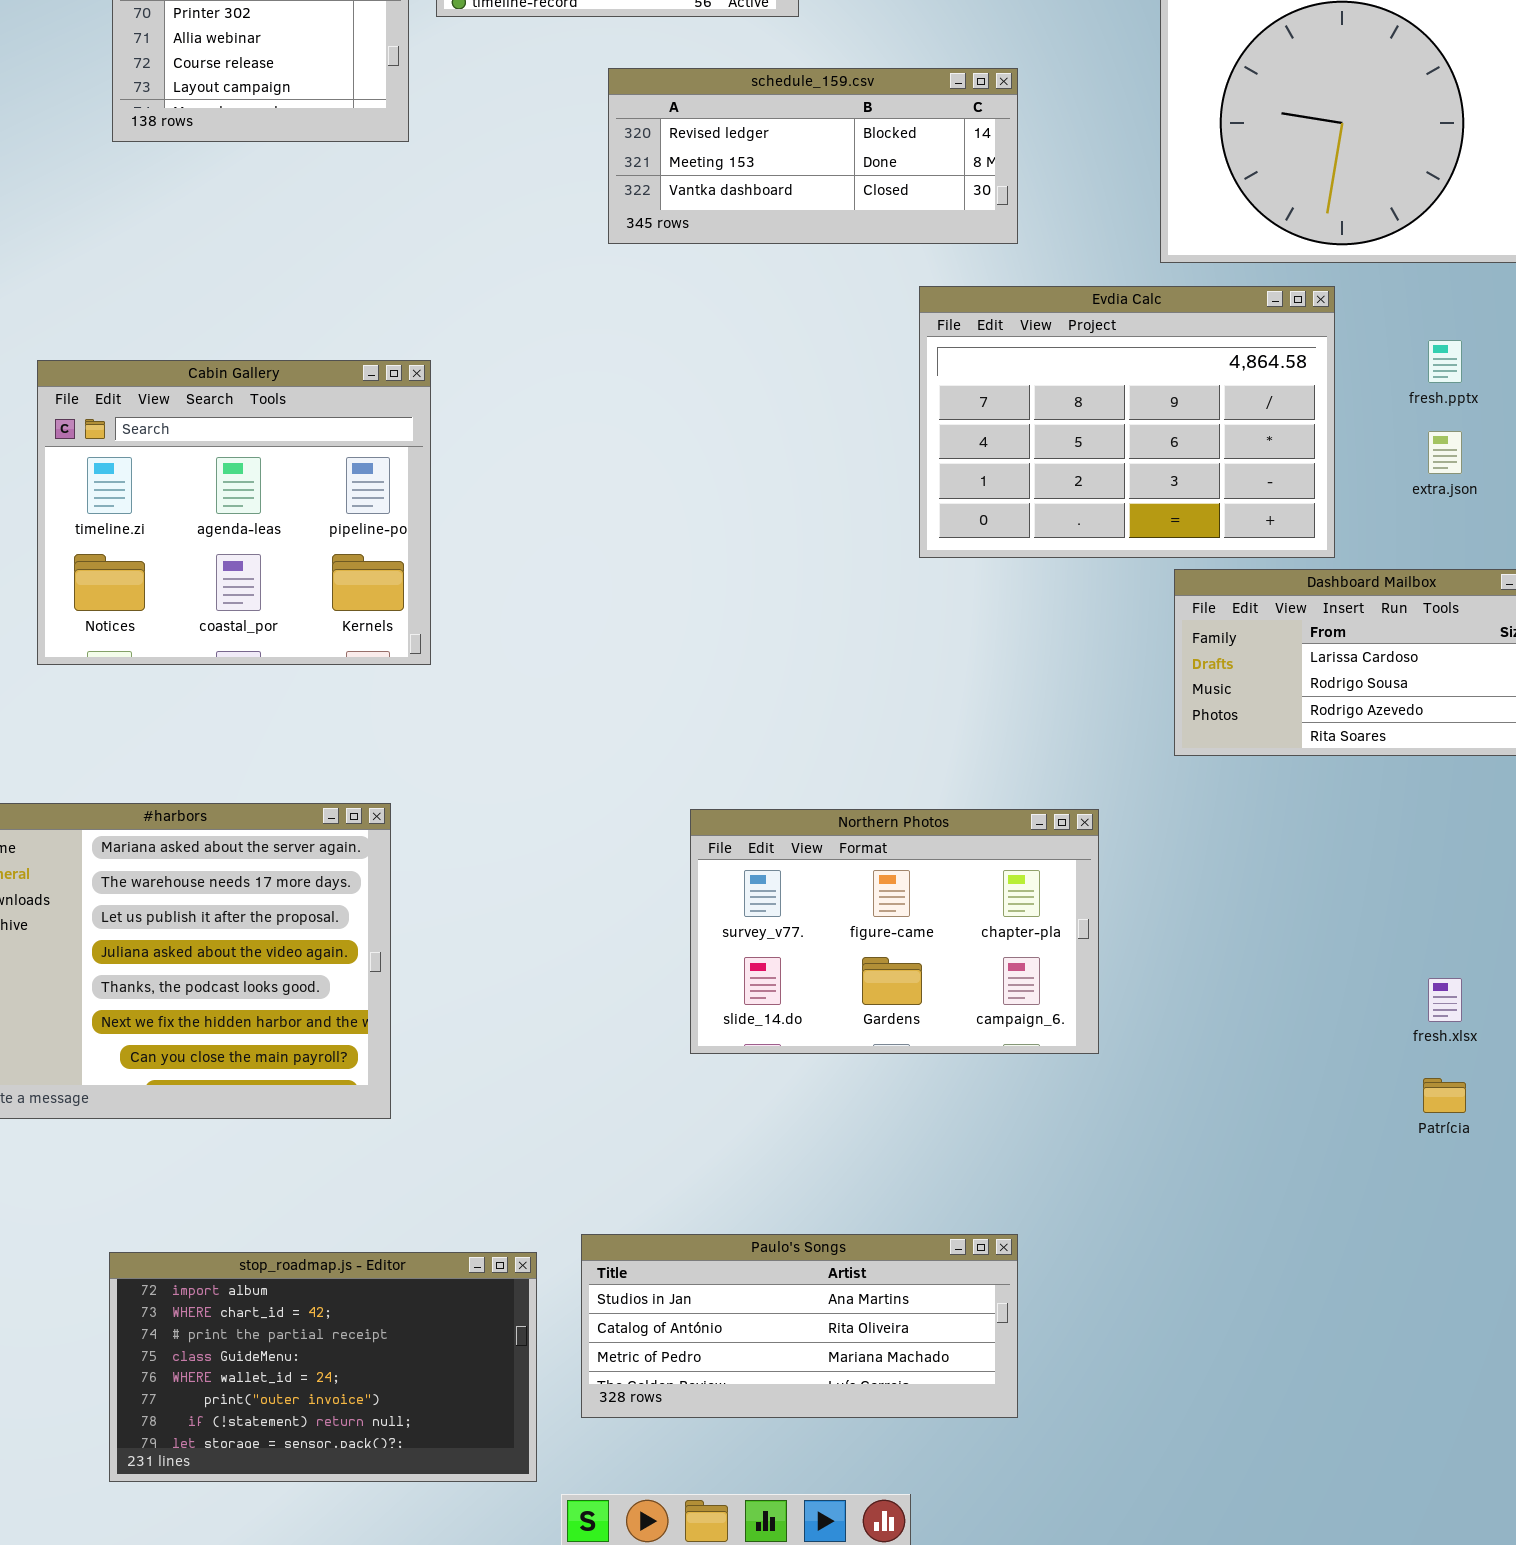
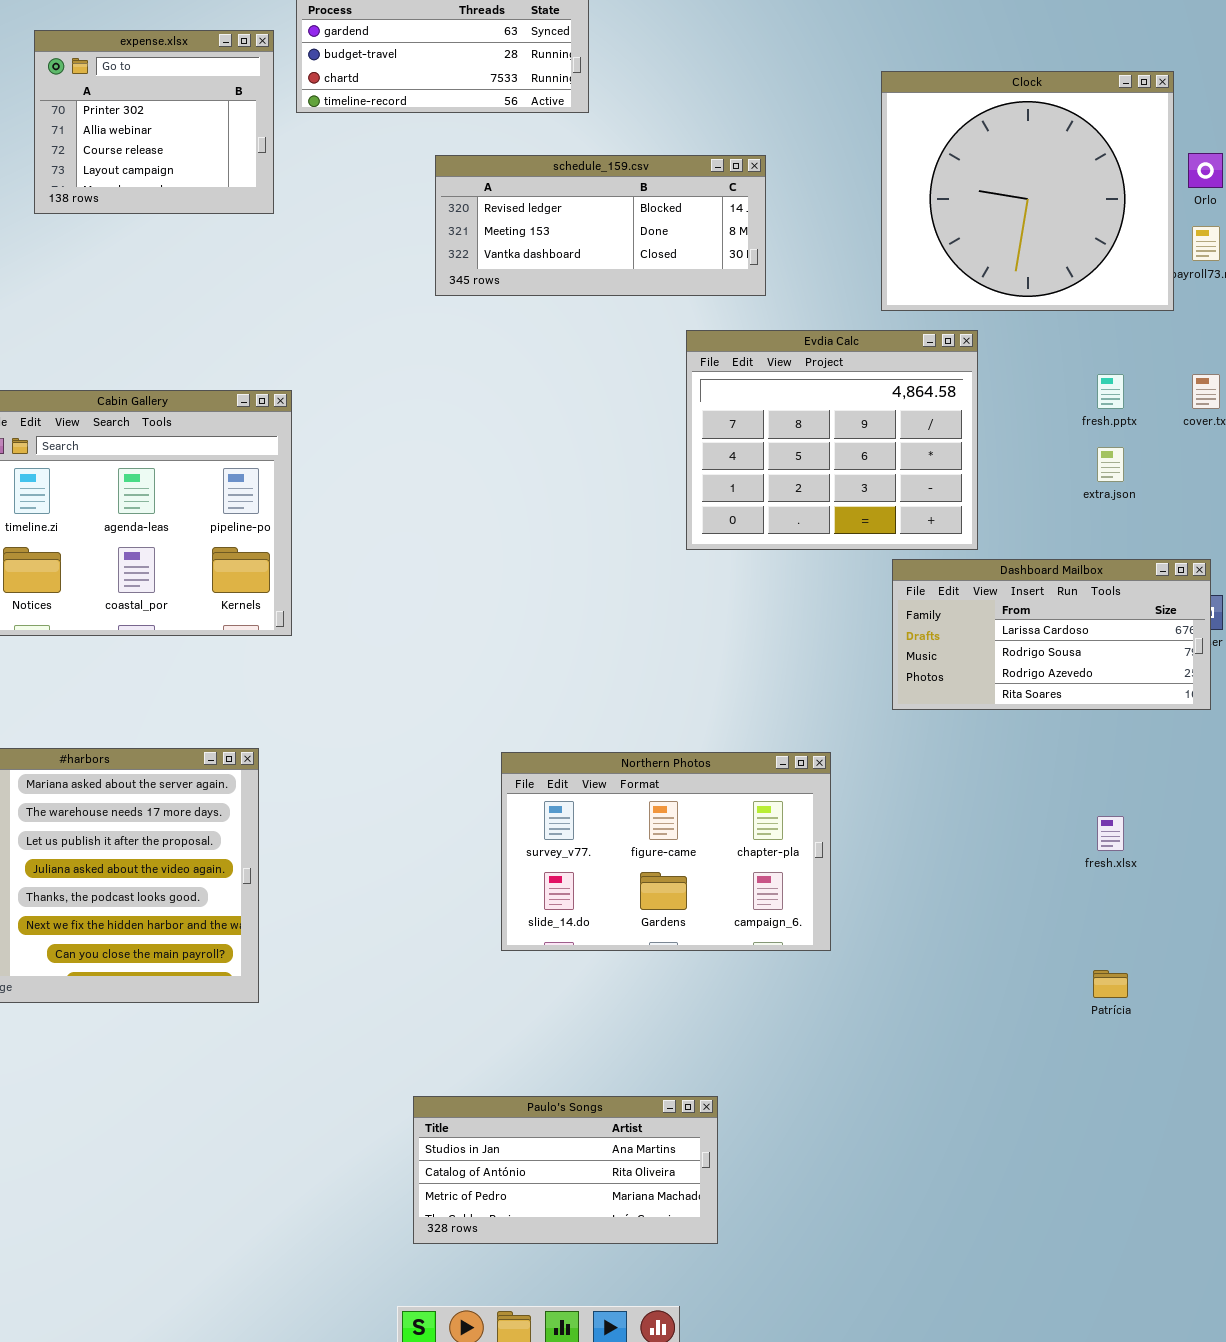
Evdia Calc: [919,286,1335,558] -> [686,330,978,550], resized
fresh.xlsx: [1428,978,1462,1022] -> [1097,816,1124,851], moved
Paulo's Songs: [581,1234,1018,1418] -> [413,1096,718,1244], resized
stop_roadmap.js - Editor: [109,1252,537,1482] -> none, closed

